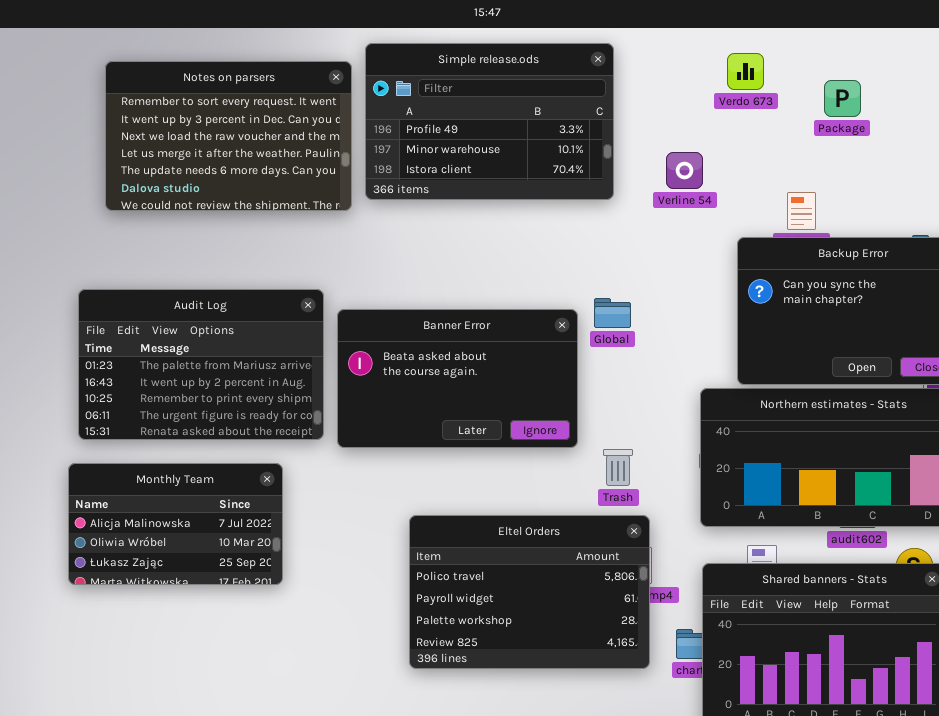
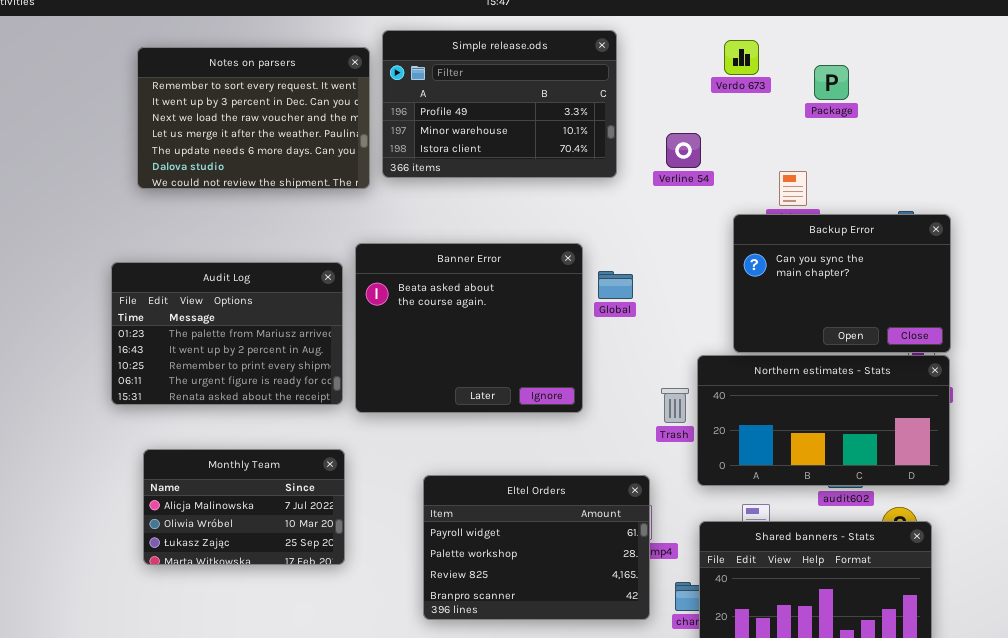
Banner Error: [337,309,578,448] -> [355,243,583,413], resized
Trash: [603,449,633,486] -> [661,388,689,423], moved
Monthly Team: [68,463,283,585] -> [143,449,345,565], moved
Eltel Orders: [409,515,650,669] -> [423,475,650,620], scrolled down 1 row

